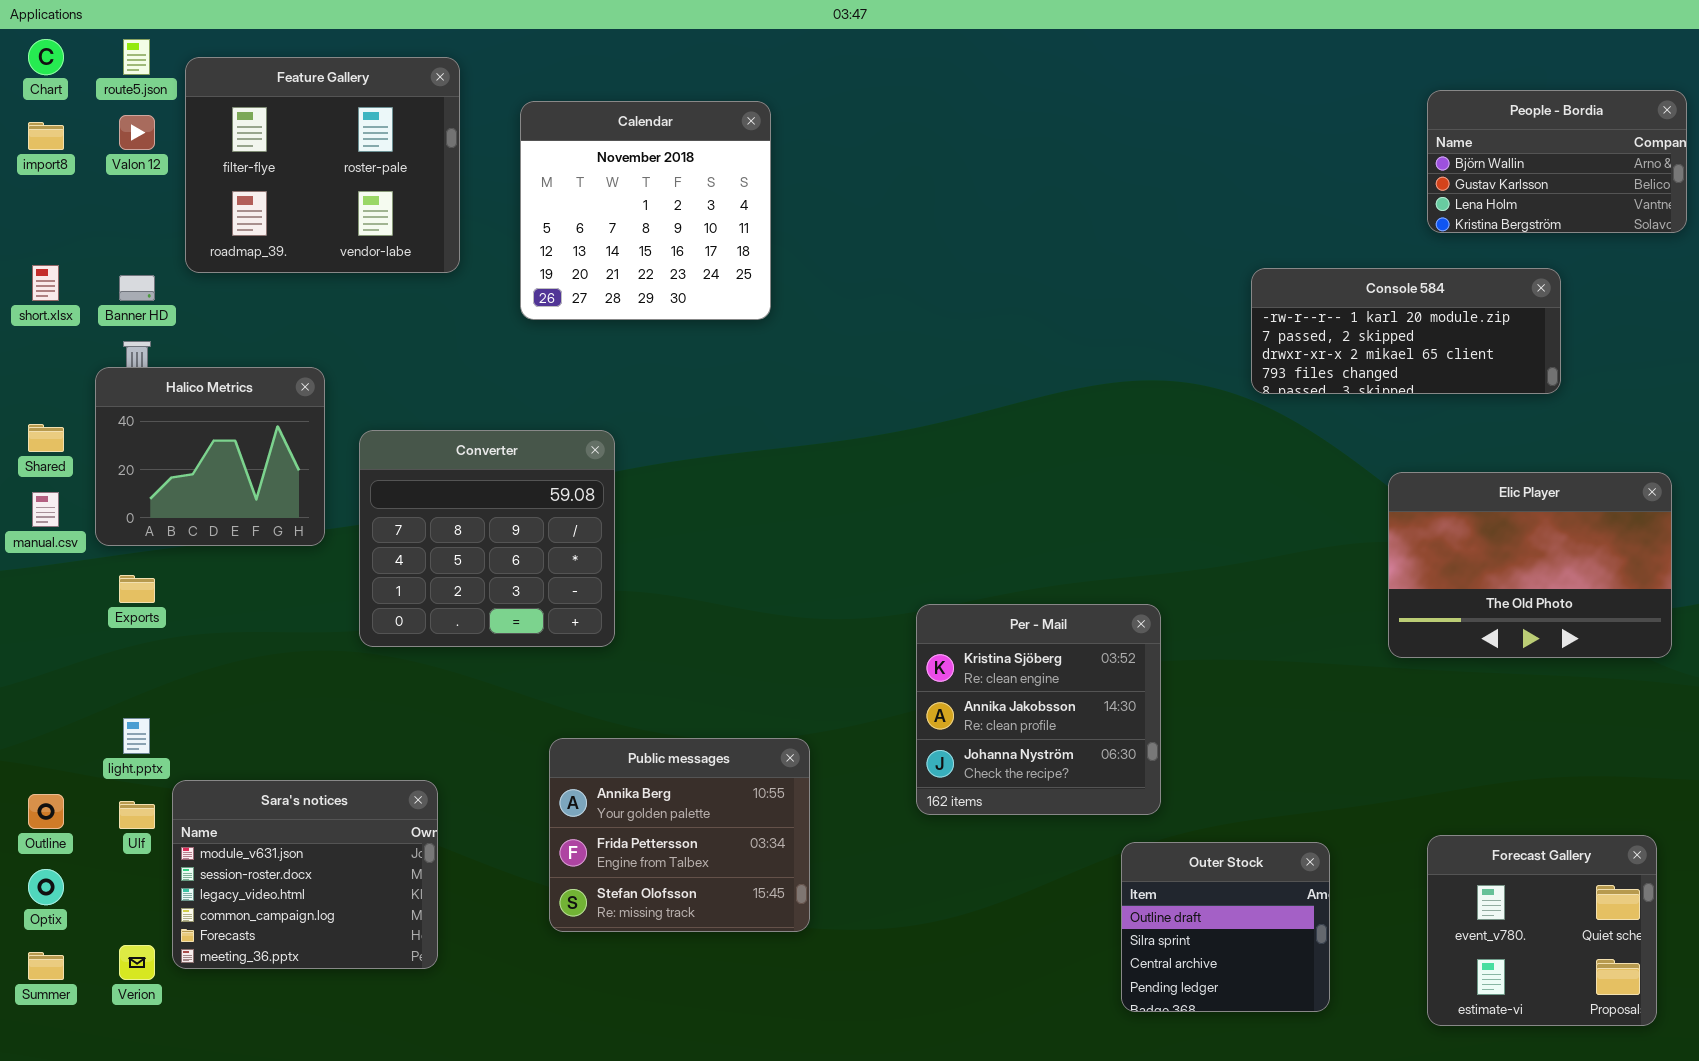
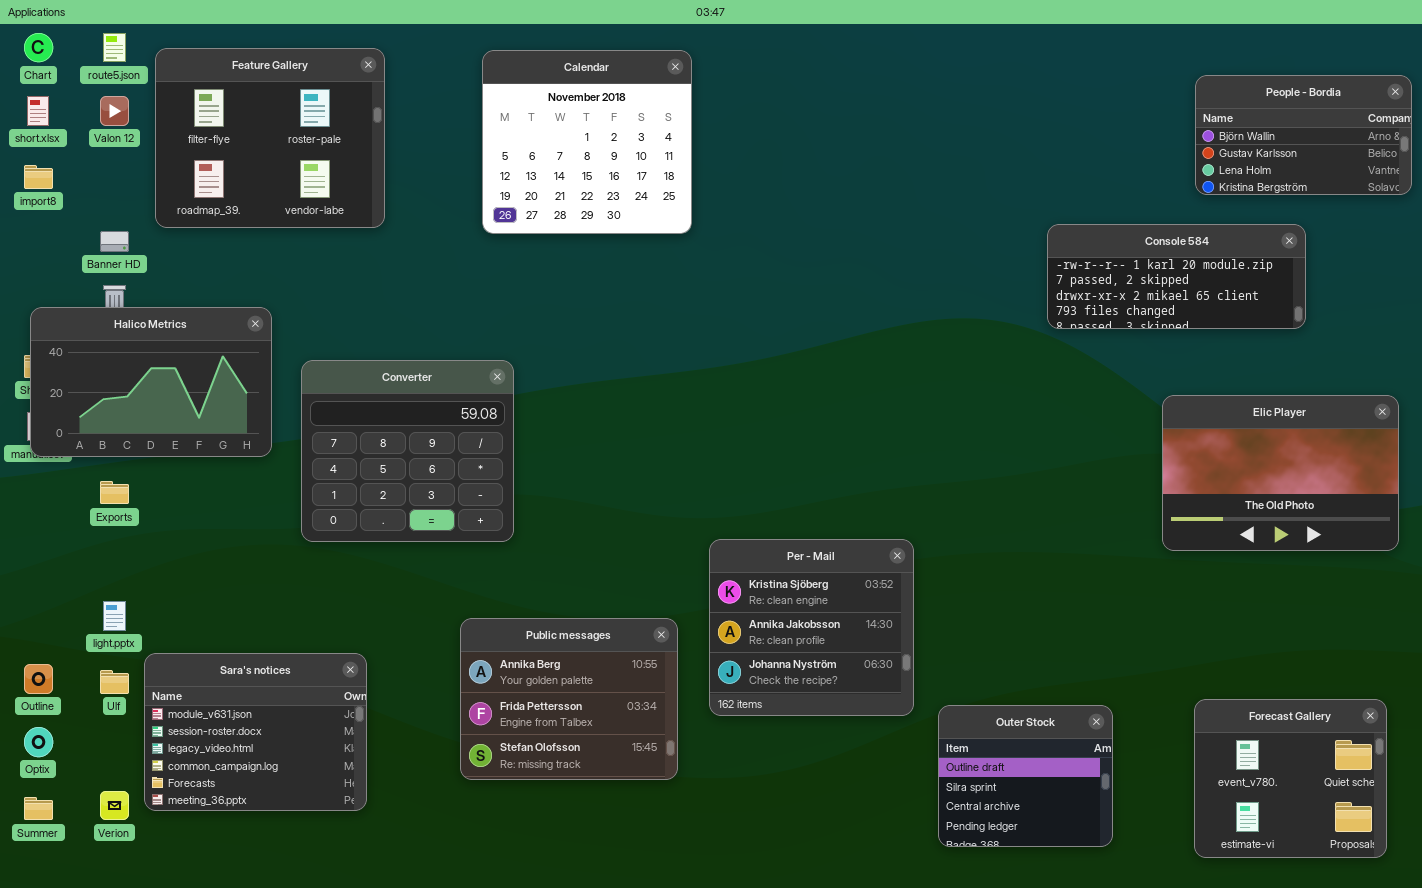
Calendar: [520,101,771,320] -> [482,50,692,234], moved
import8: [28,122,64,150] -> [24,165,53,189], moved
short.xlsx: [32,265,59,301] -> [27,96,49,126], moved
Halico Metrics: [95,367,325,546] -> [30,307,272,457], resized
Per - Mail: [916,604,1161,815] -> [709,539,914,716], moved

